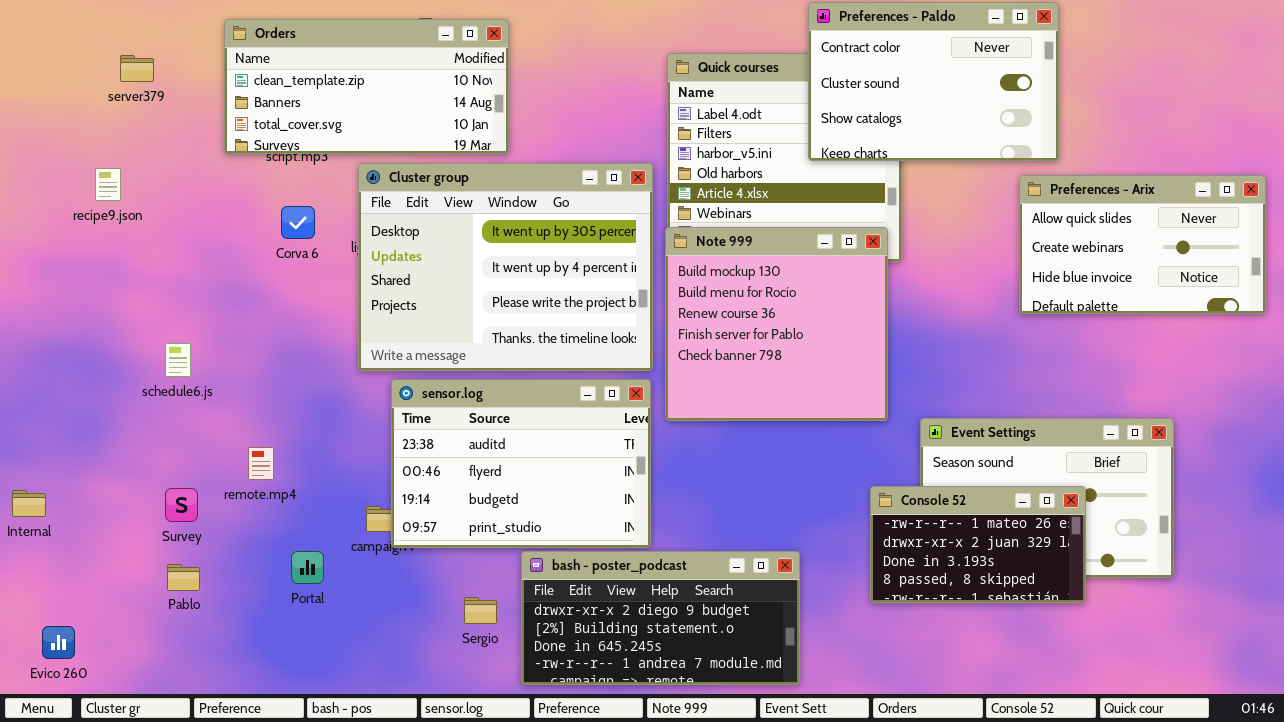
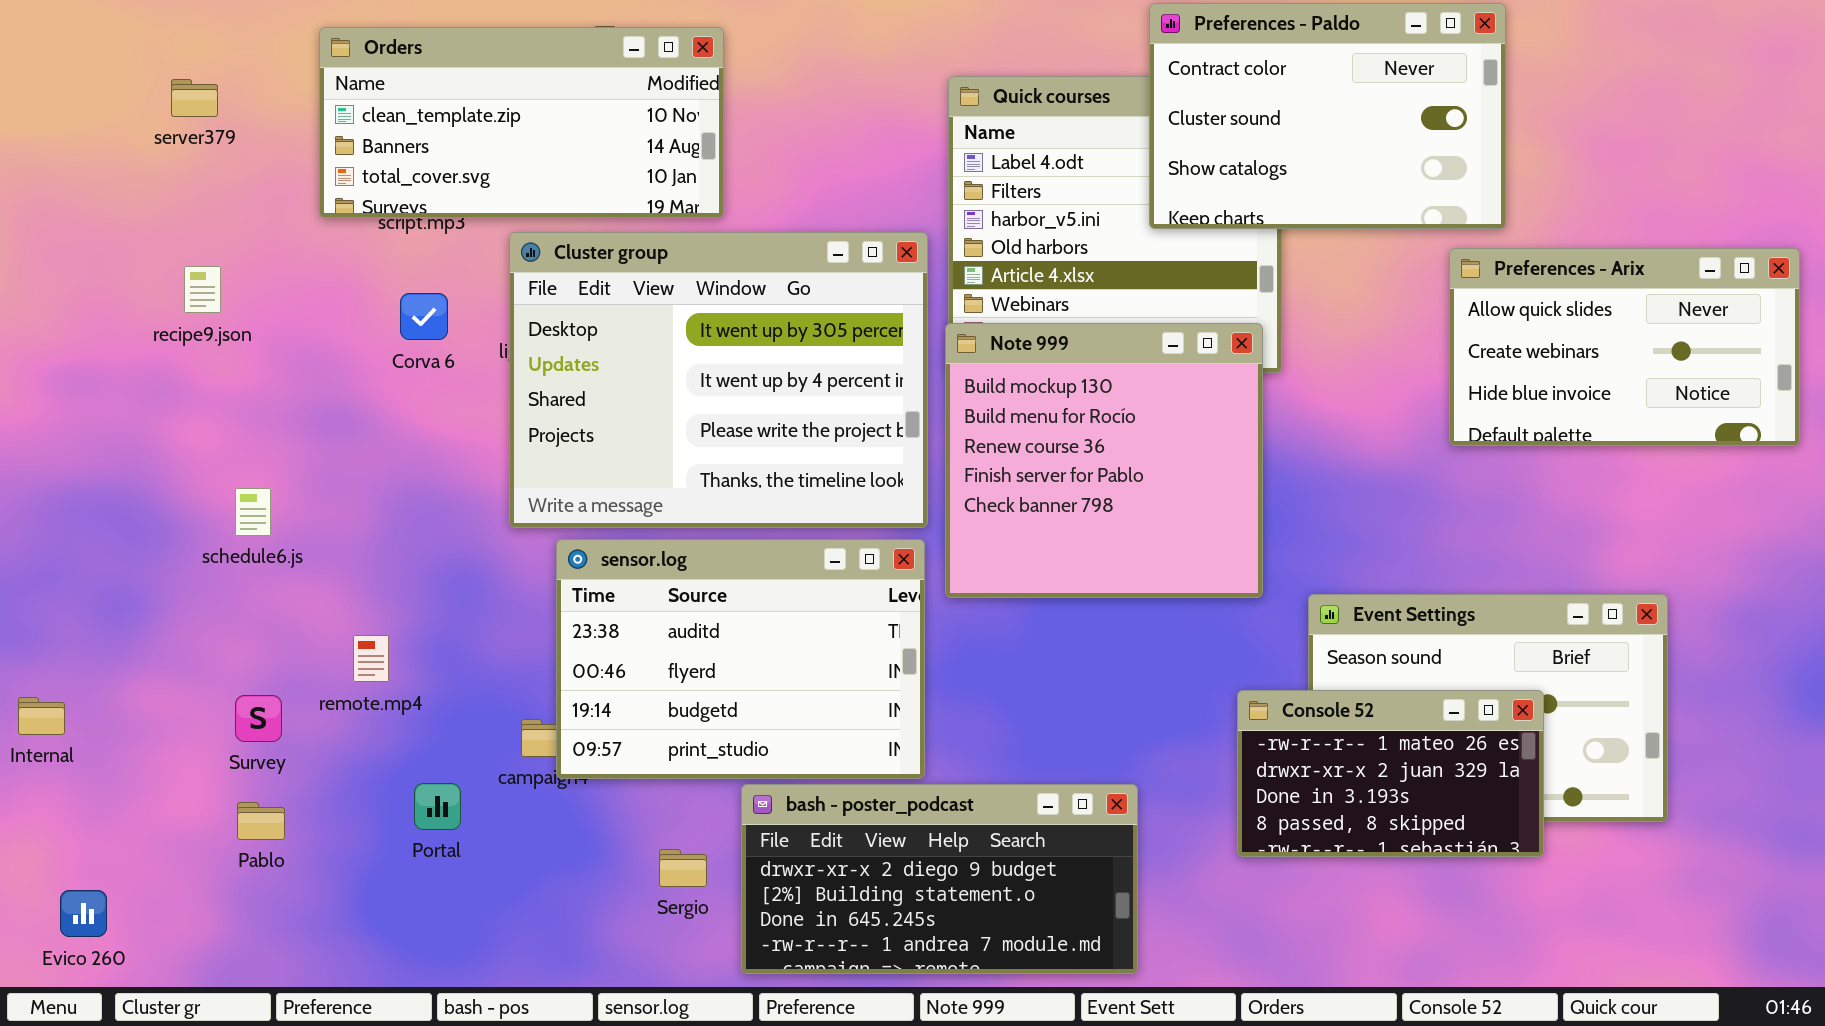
recipe9.json: [95,168,121,201] -> [184,266,221,313], moved

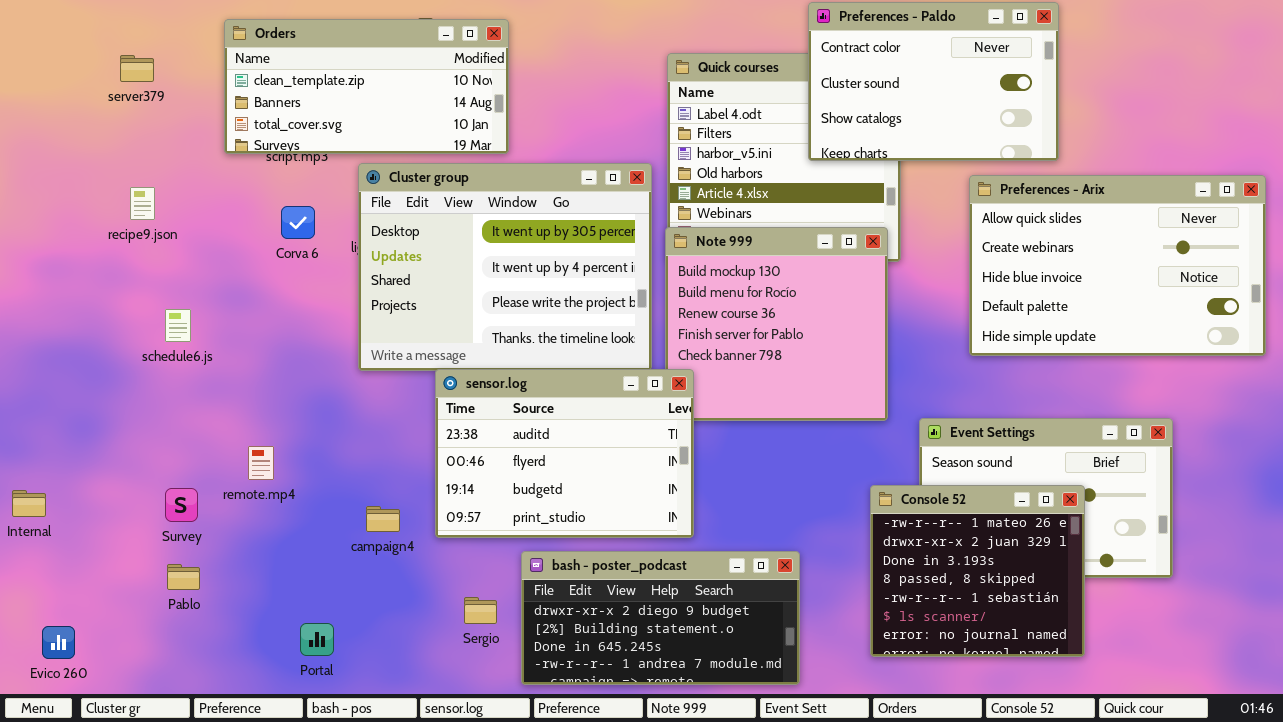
Preferences - Arix: [1449,248,1800,446] -> [969,175,1266,356], resized
schedule6.js: [235,488,271,536] -> [165,309,191,342], moved
sensor.log: [556,539,925,779] -> [435,369,694,538], moved
Console 52: [1237,690,1544,857] -> [870,485,1085,657], resized
Portal: [414,783,461,830] -> [300,623,334,656], moved

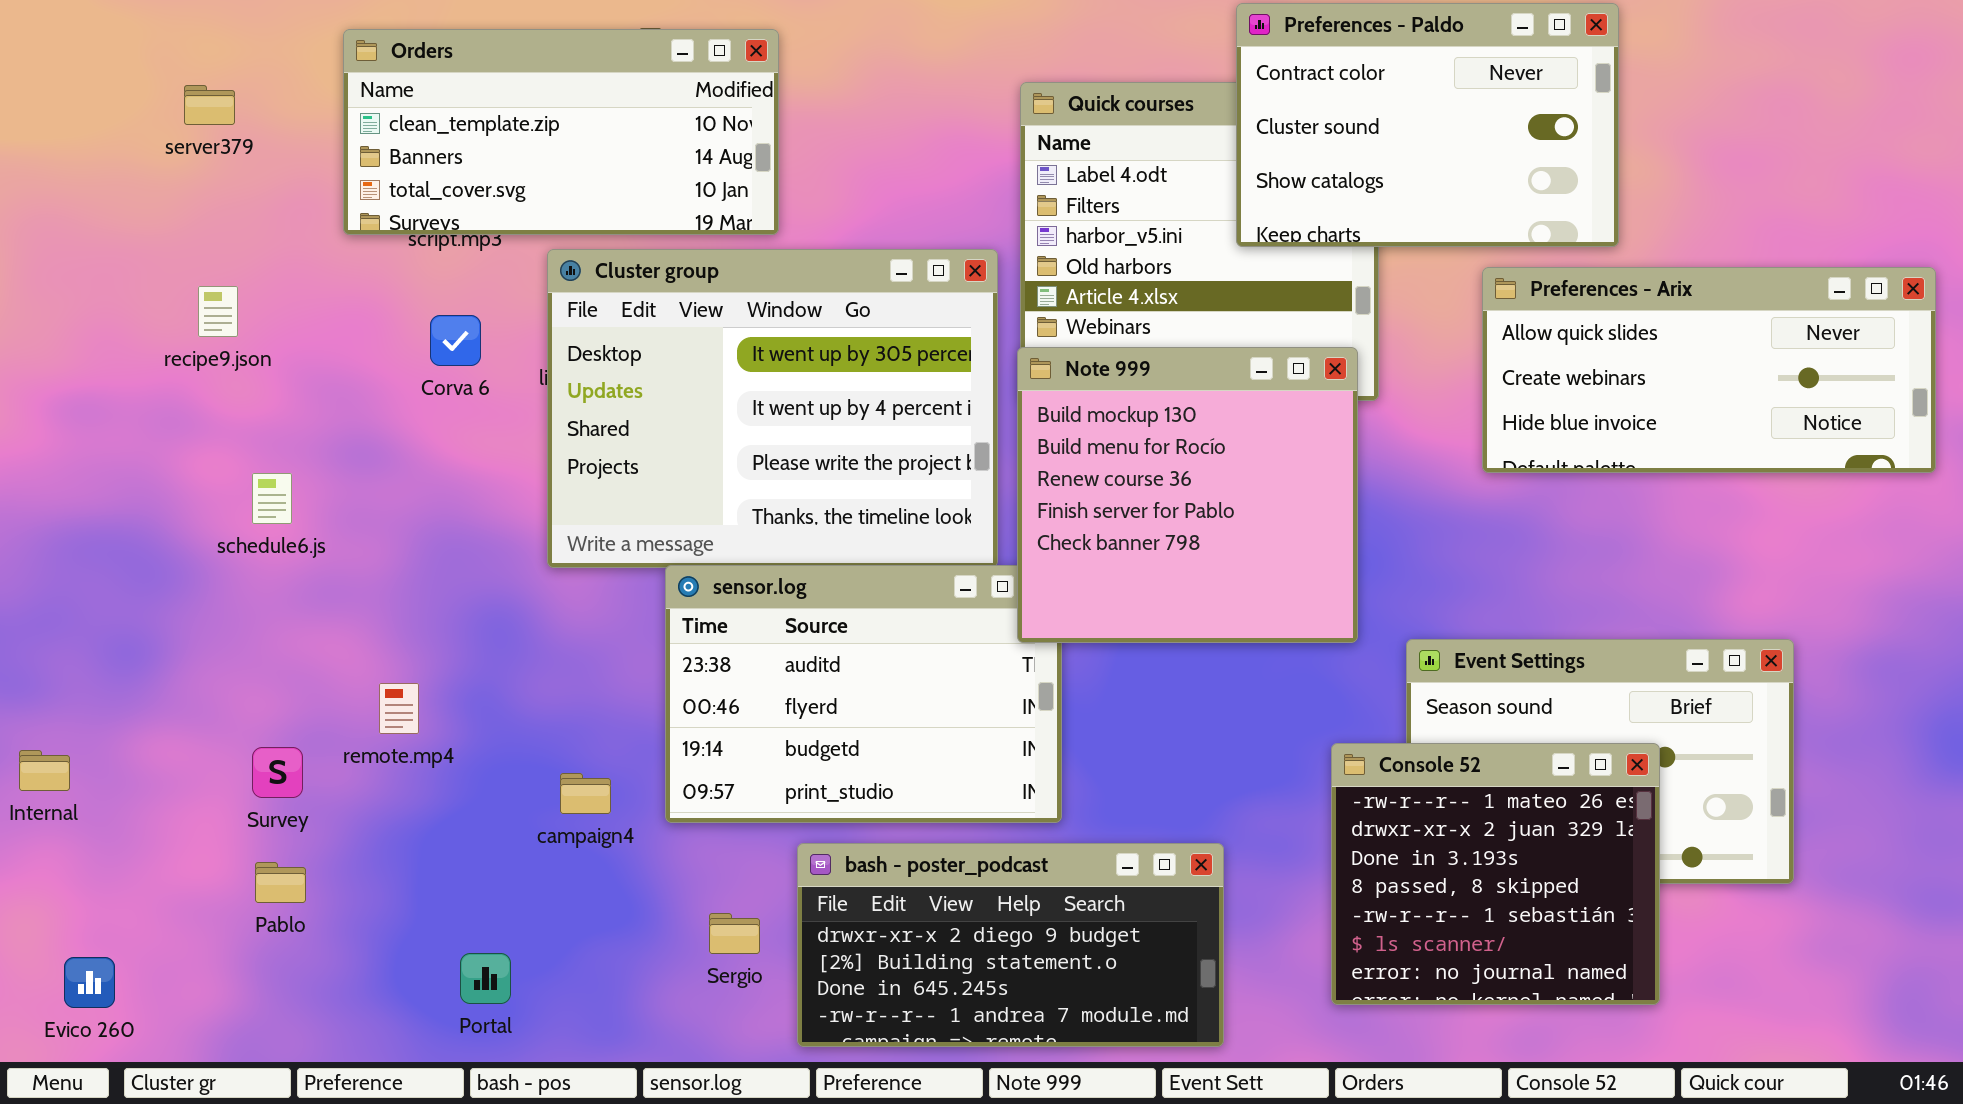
Preferences - Arix: [969,175,1266,356] -> [1482,267,1936,473], resized
Note 999: [665,227,888,421] -> [1017,347,1358,643], raised

